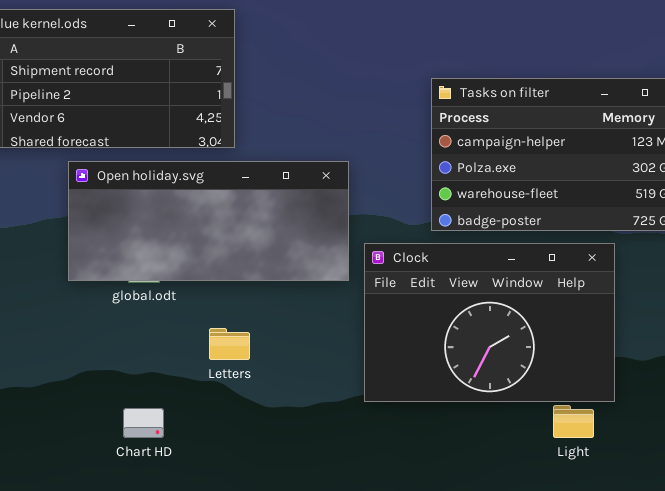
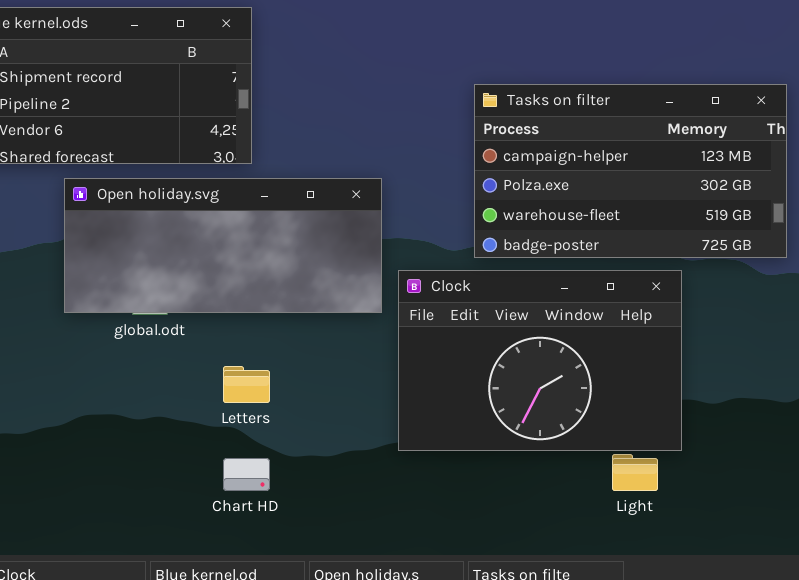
Chart HD: [123,408,164,438] -> [223,458,270,491], moved

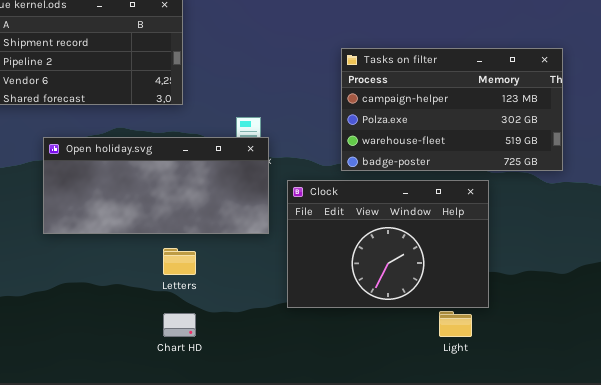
Open holiday.svg: [64,178,382,313] -> [43,137,269,234], moved

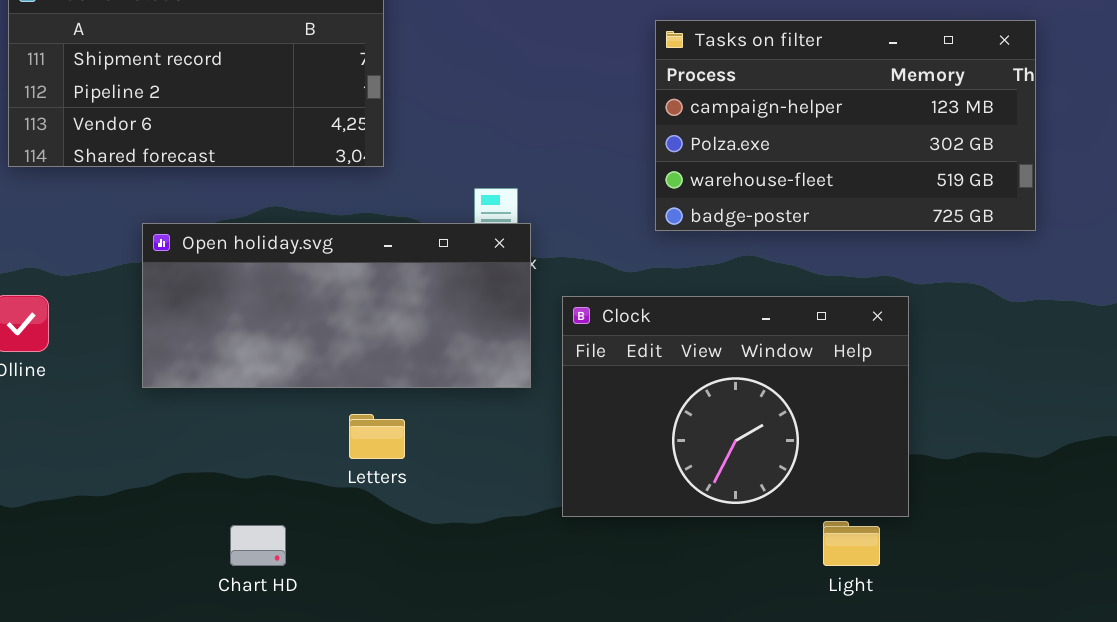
Tasks on filter: [341,48,563,171] -> [655,20,1036,231], moved
Chart HD: [163,313,196,337] -> [230,525,286,566], moved

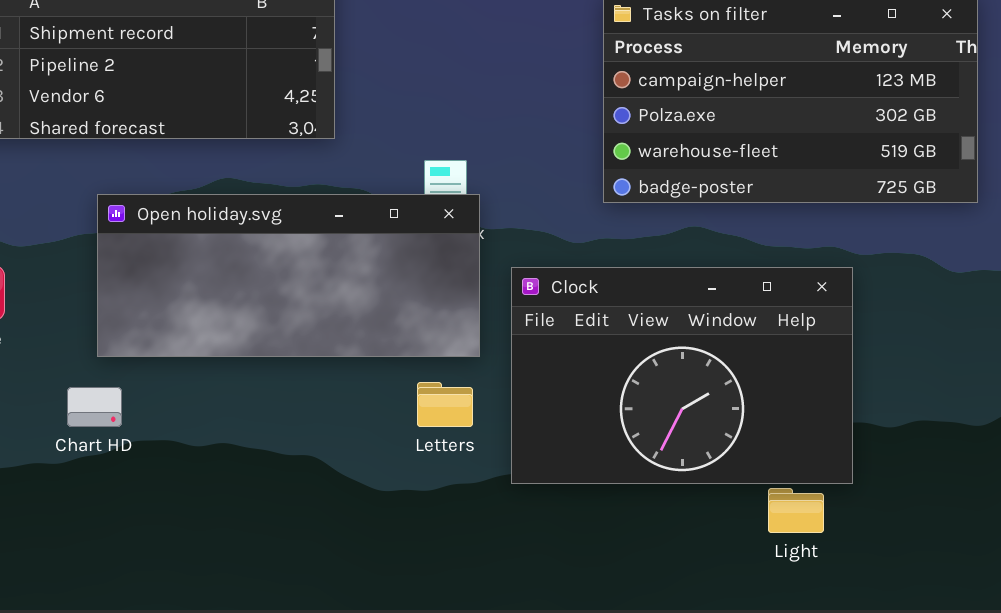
Letters: [349,414,405,459] -> [417,382,473,427], moved
Chart HD: [230,525,286,566] -> [67,387,122,427], moved

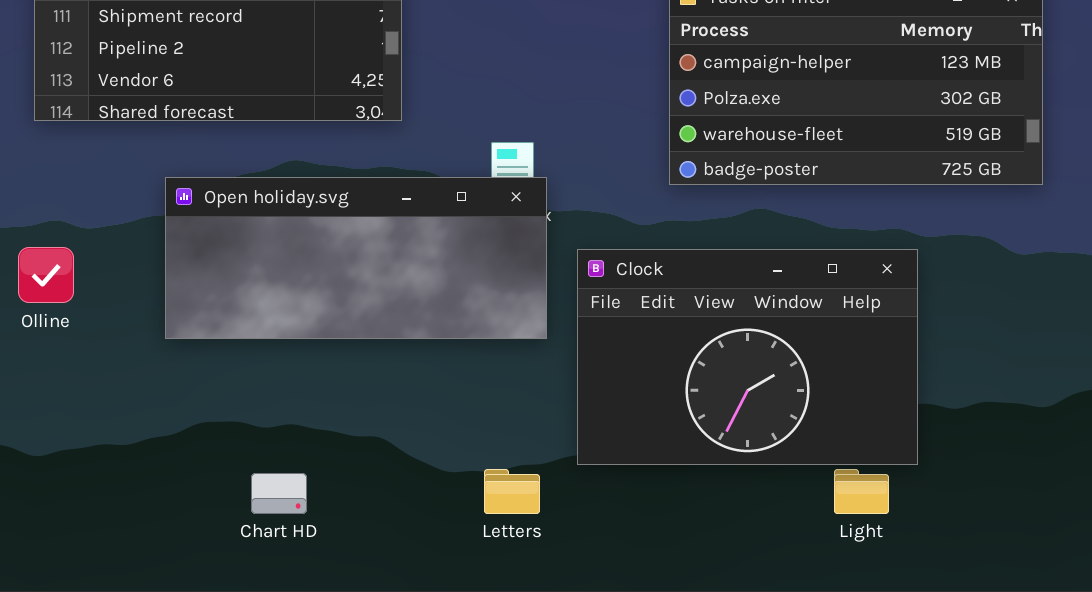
Letters: [417,382,473,427] -> [484,469,540,514], moved
Chart HD: [67,387,122,427] -> [251,473,307,514], moved

